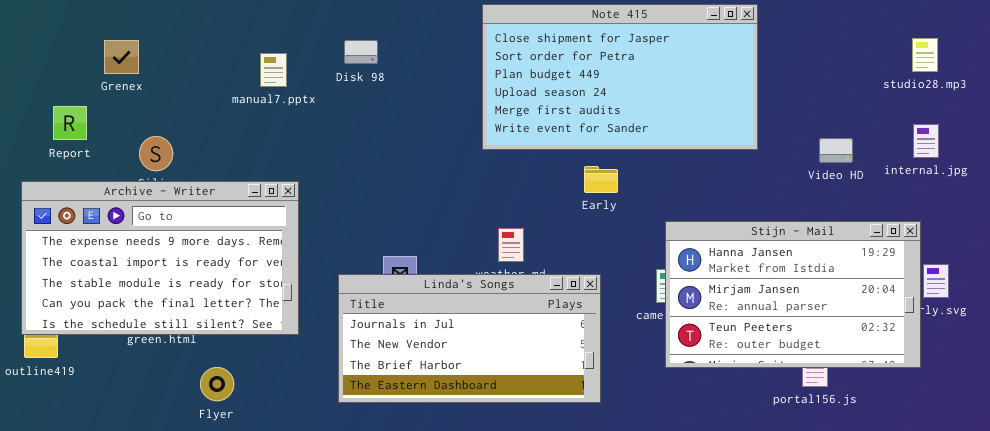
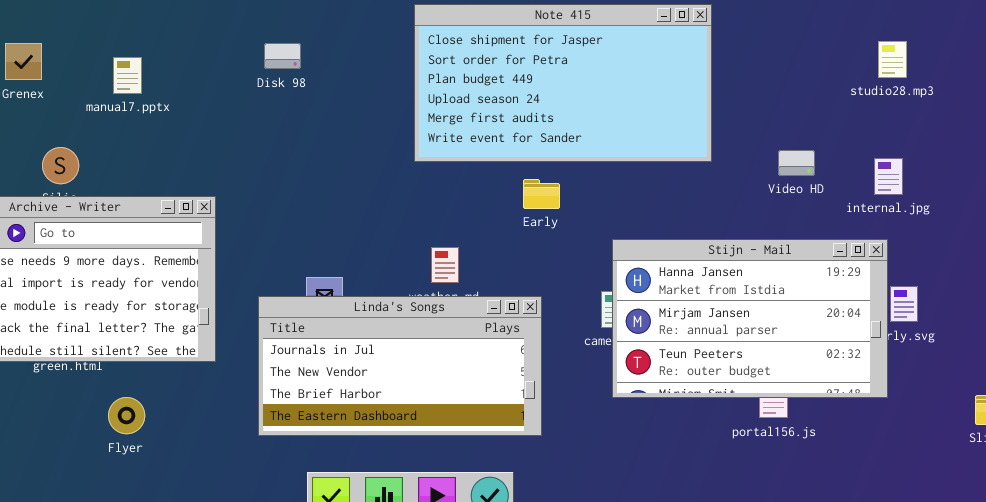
manual7.pptx: [260,53,287,87] -> [113,57,142,94], moved
internal.jpg: [913,124,939,158] -> [874,158,903,195], moved

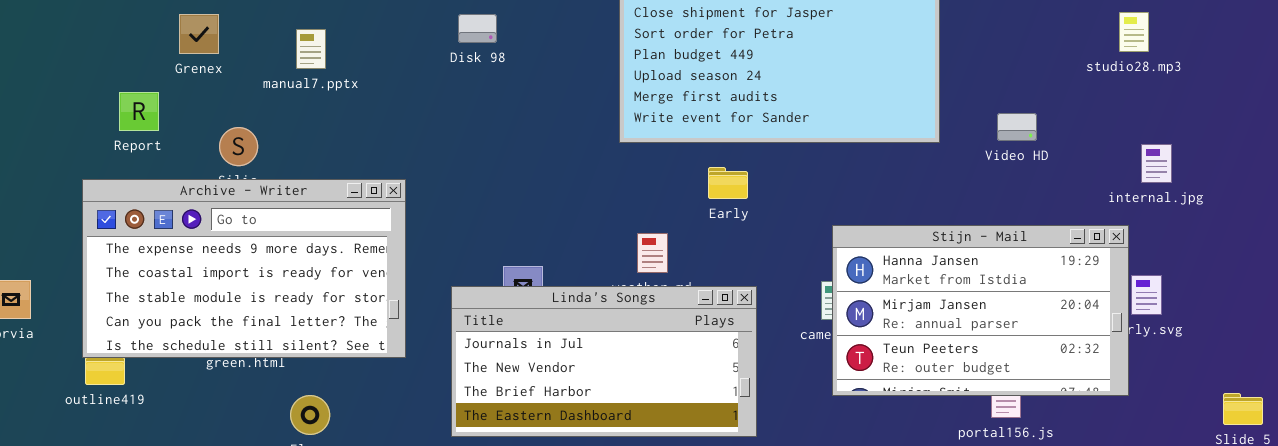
Video HD: [778,150,815,176] -> [997,113,1037,141], moved
internal.jpg: [874,158,903,195] -> [1141,144,1172,183], moved
Early: [523,179,560,209] -> [708,167,748,199], moved

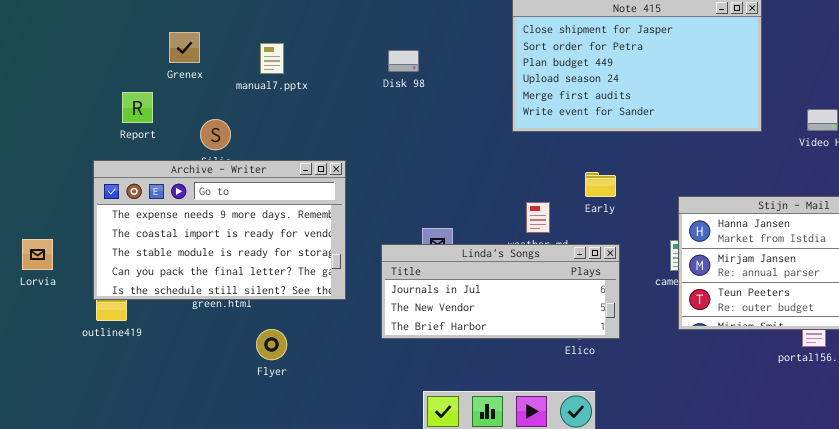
Disk 98: [458,14,497,43] -> [388,50,419,72], moved
Early: [708,167,748,199] -> [585,172,616,197], moved
Linda's Songs: [451,286,757,437] -> [381,244,620,339], resized

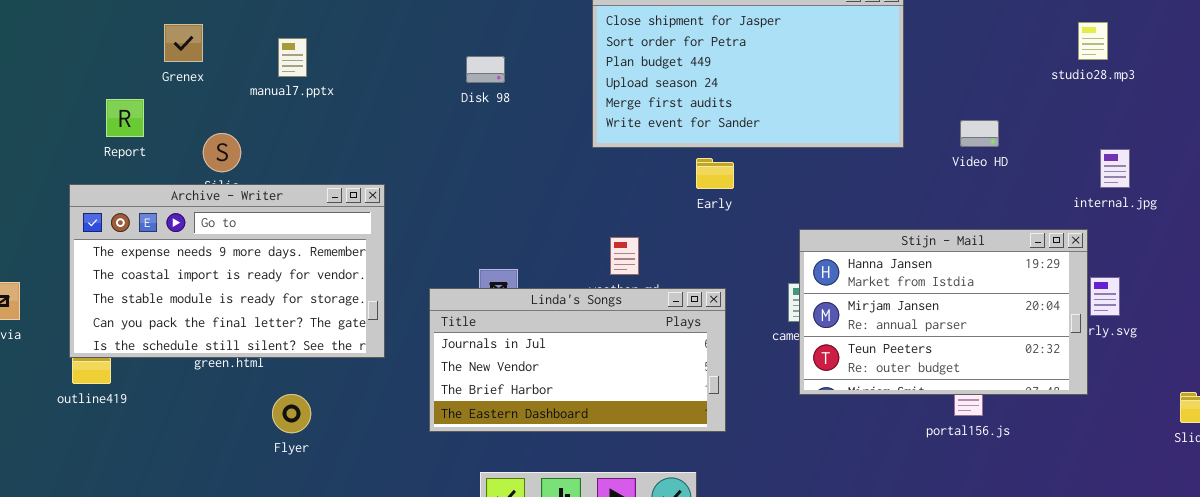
Disk 98: [388,50,419,72] -> [466,56,505,83], moved
Early: [585,172,616,197] -> [696,158,734,189], moved
Linda's Songs: [381,244,620,339] -> [429,288,726,432], resized

